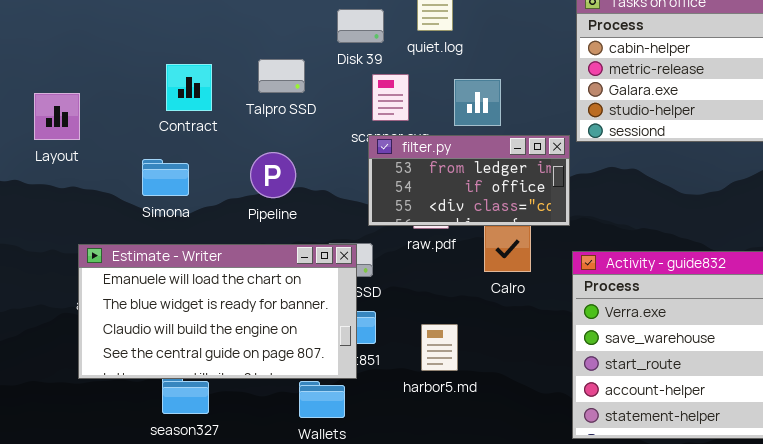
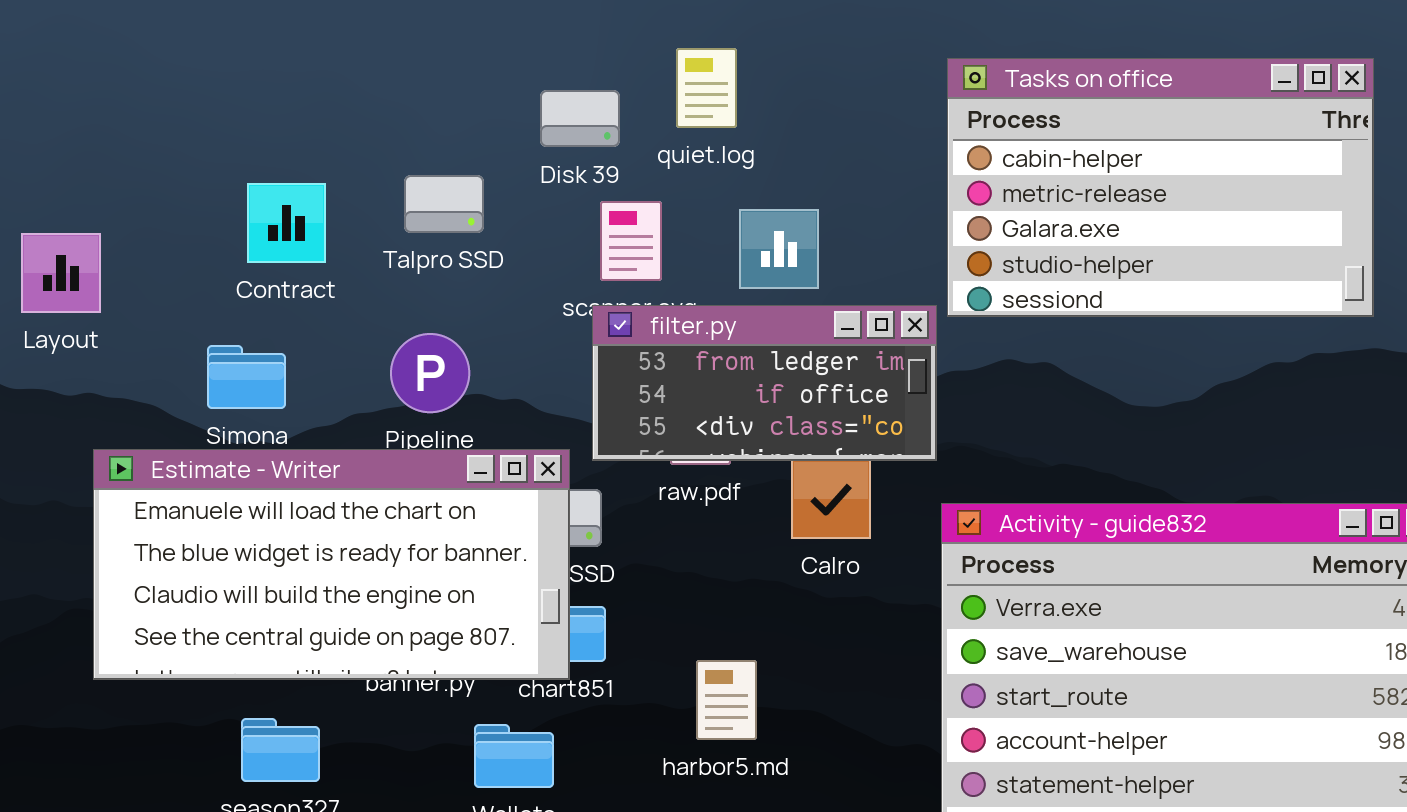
Estimate - Writer: [78,244,357,379] -> [93,449,570,680], moved
harbor5.md: [421,324,458,371] -> [696,660,757,740], moved

